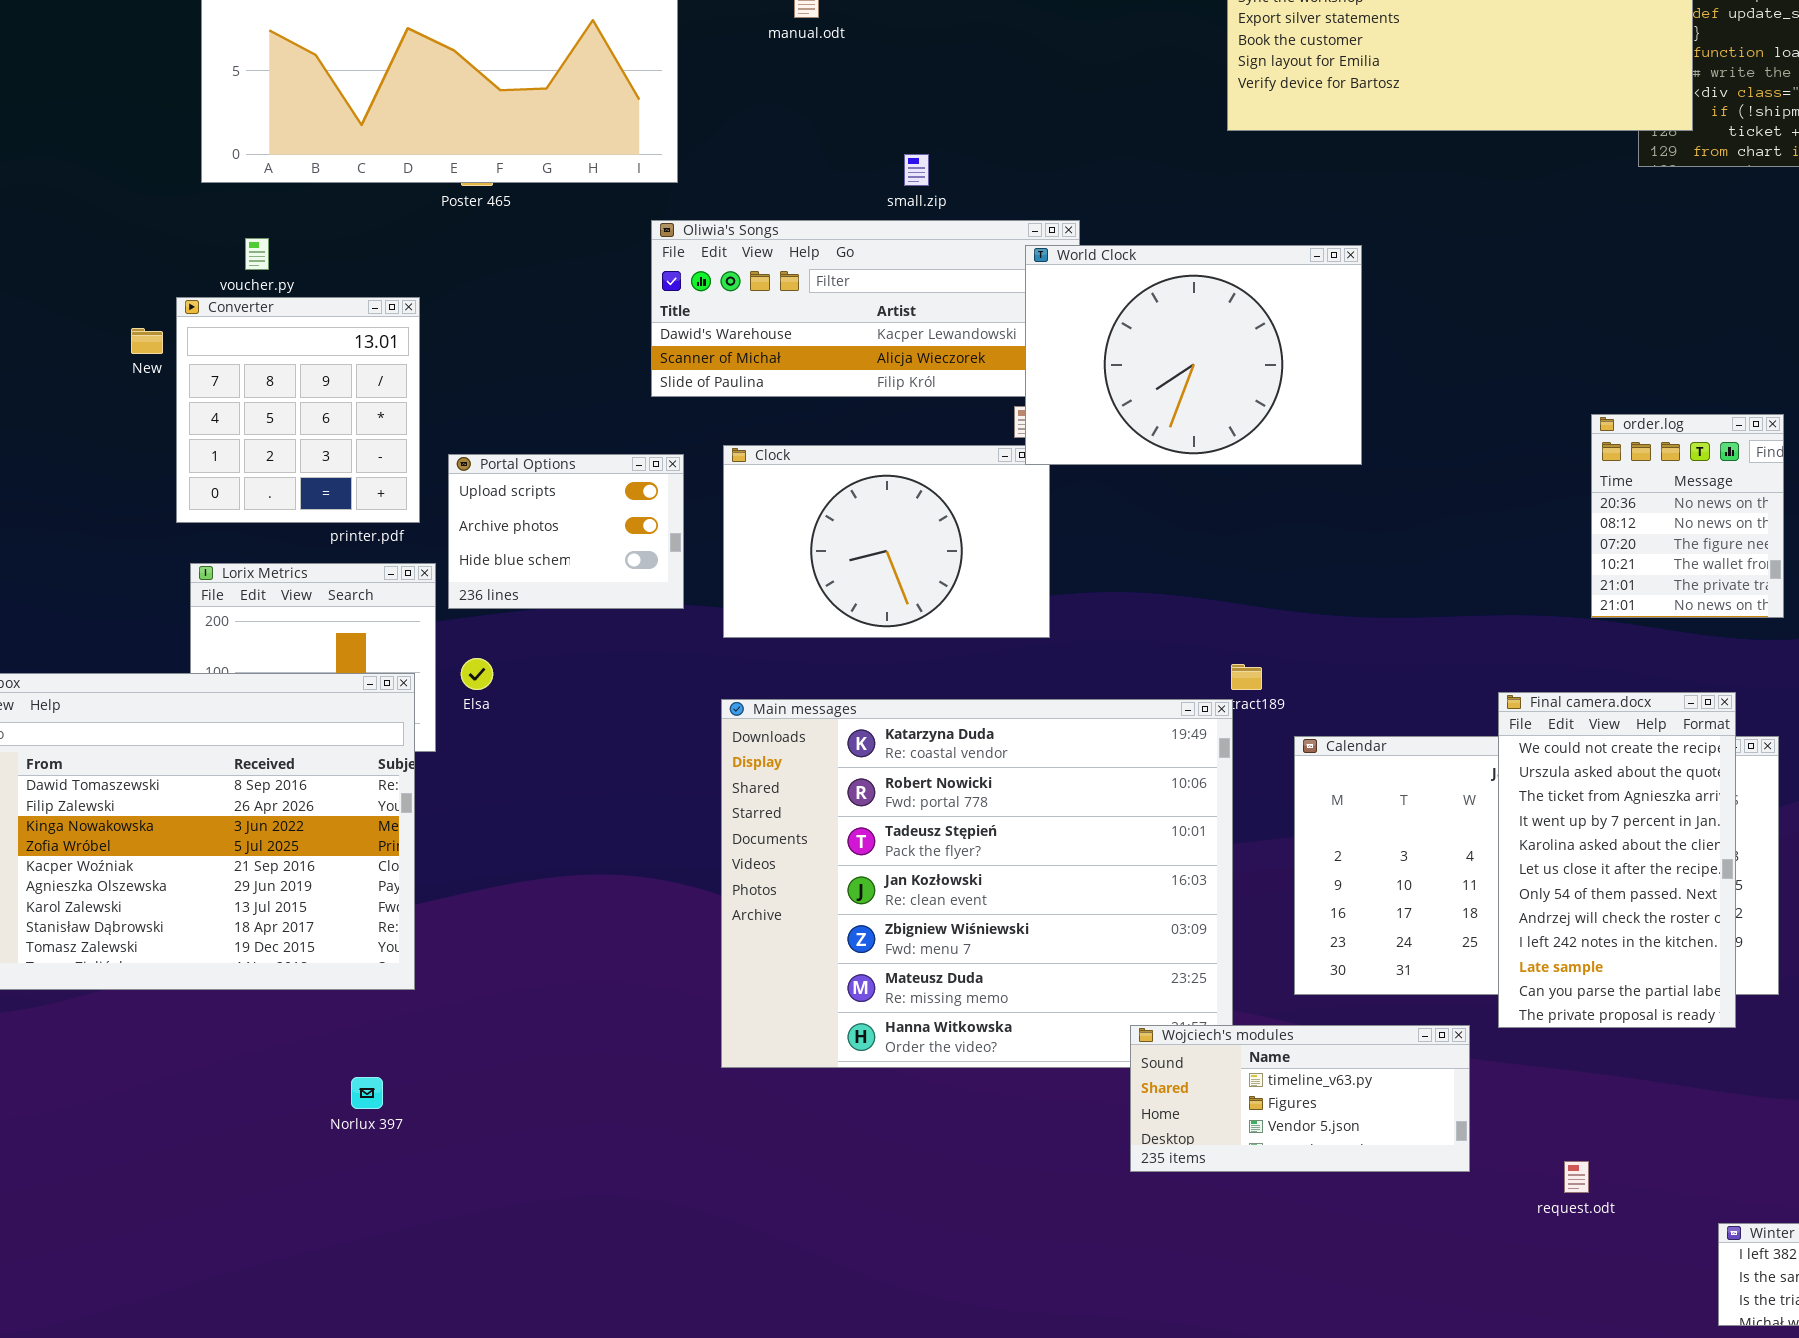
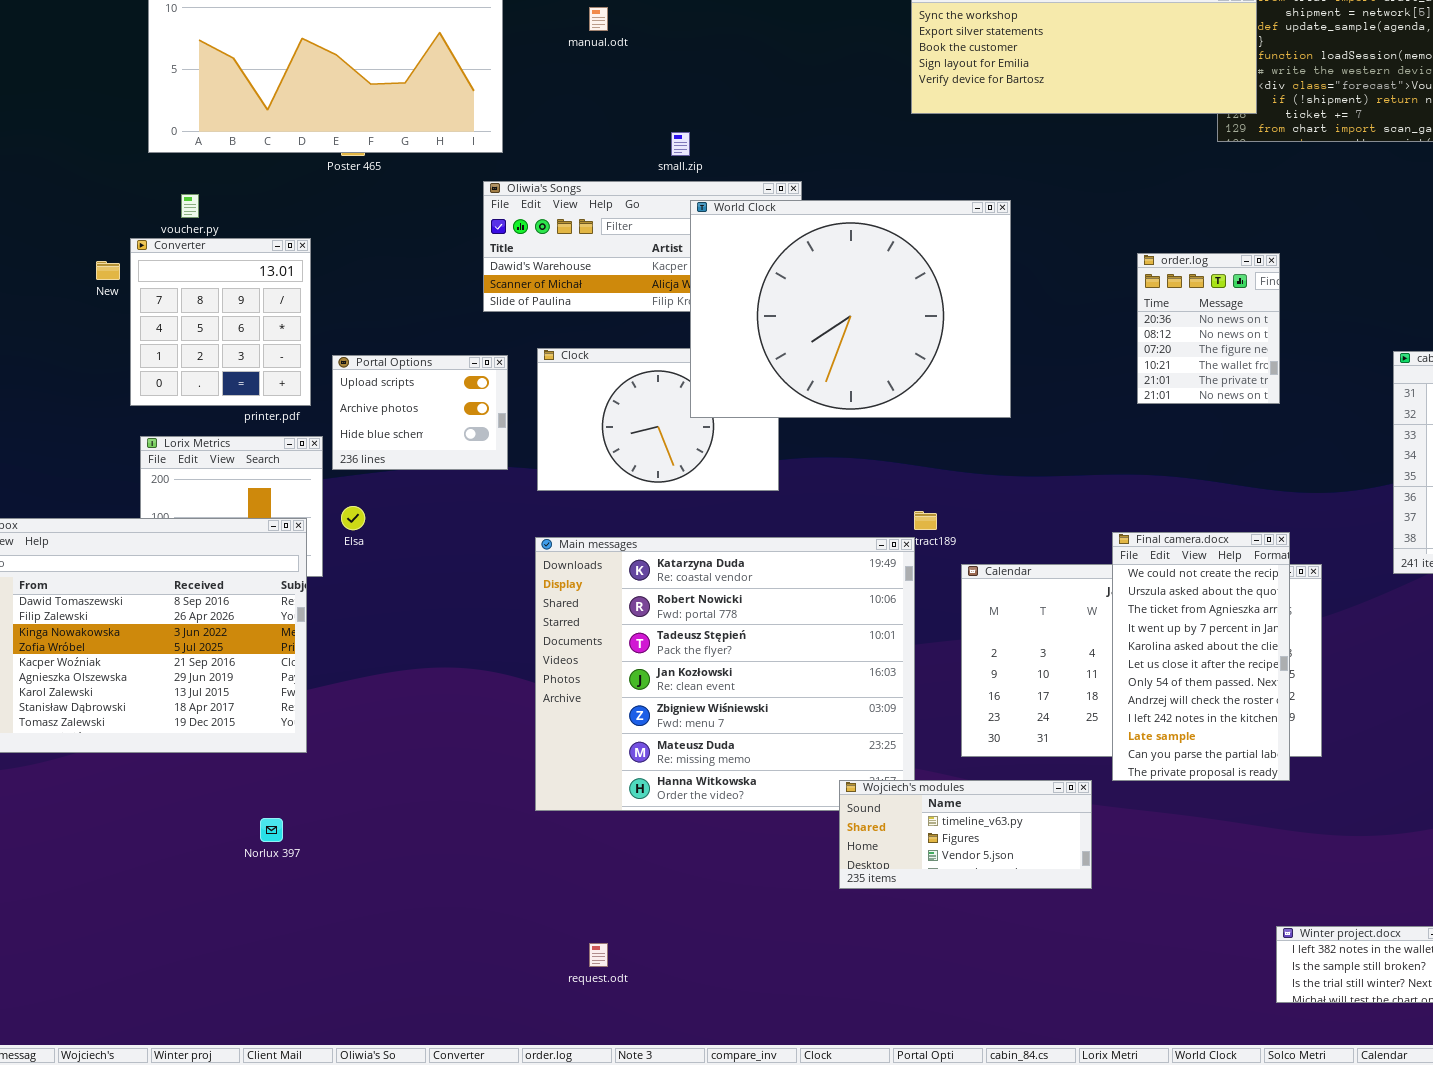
World Clock: [1025,245,1362,465] -> [690,200,1011,418], resized
order.log: [1591,414,1784,618] -> [1137,253,1280,404], moved
request.odt: [1564,1161,1589,1193] -> [589,943,608,967], moved

